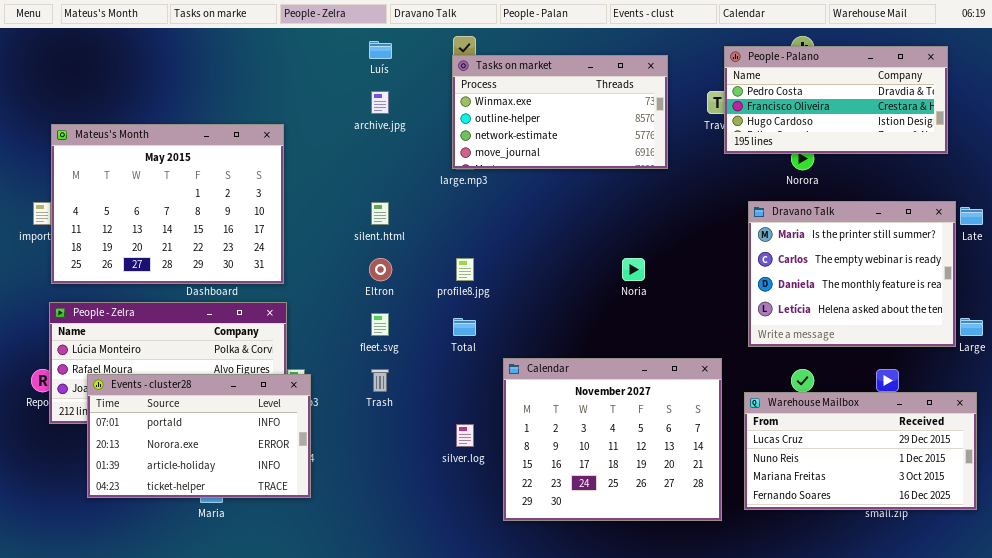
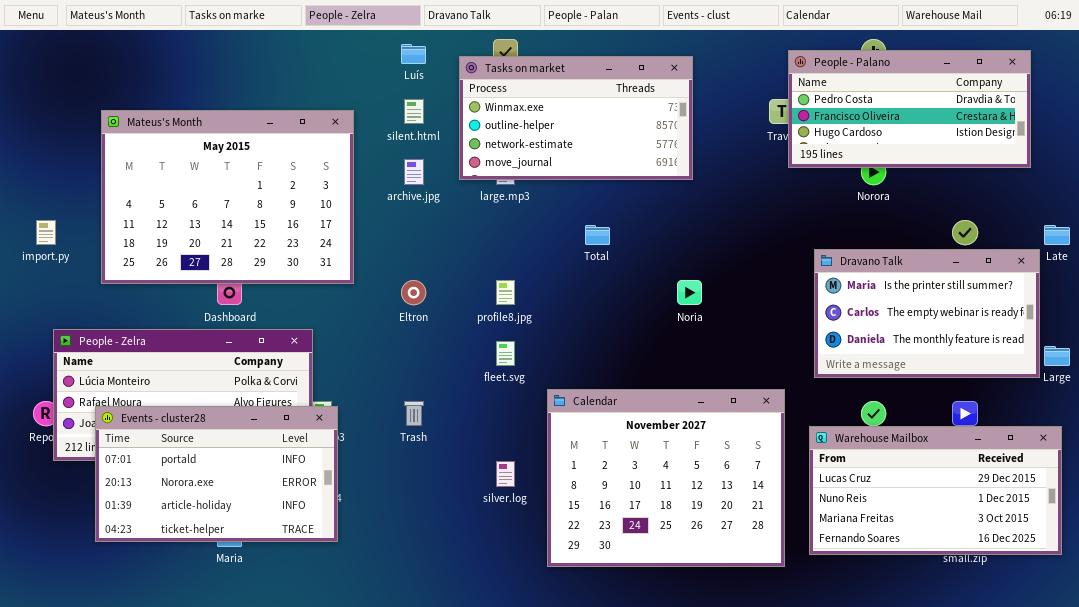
Tasks on market: [452,55,668,169] -> [459,56,693,180], moved
archive.jpg: [371,91,389,114] -> [404,159,424,185], moved
Mateus's Month: [51,124,284,284] -> [101,110,354,284], moved
Dravano Talk: [748,201,956,347] -> [814,249,1040,378], resized
silent.html: [371,202,389,225] -> [404,99,424,124], moved
fleet.svg: [371,313,389,336] -> [496,341,515,366], moved
Total: [453,318,476,336] -> [585,225,610,245], moved

